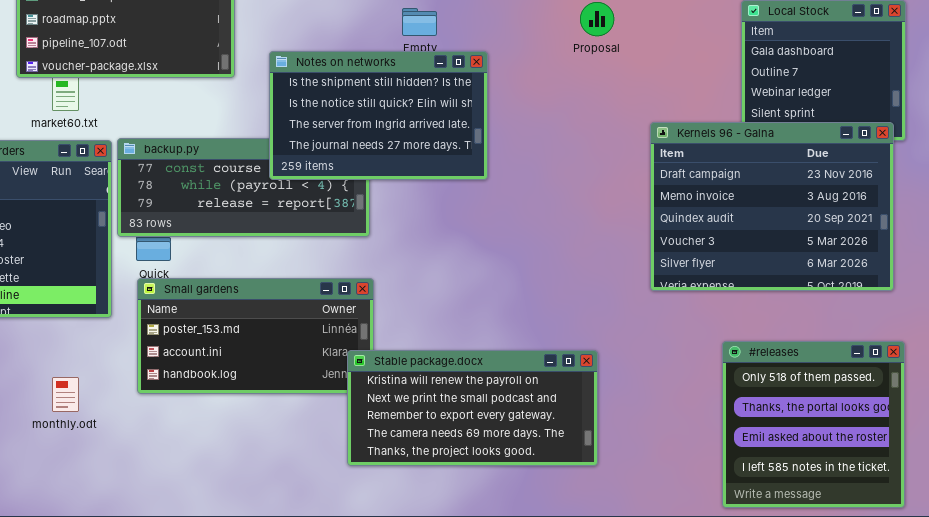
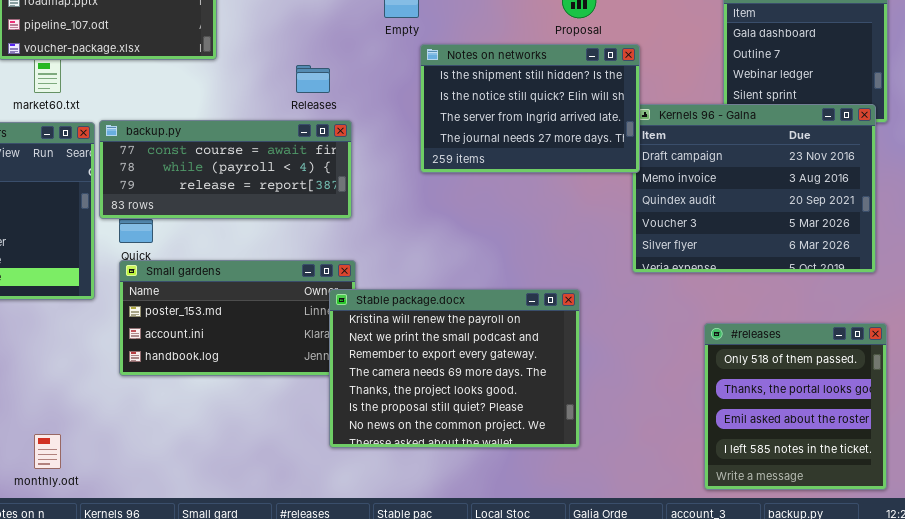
Notes on networks: [269,51,488,180] -> [420,44,640,173], moved
Stable package.docx: [347,350,598,466] -> [329,289,580,448], resized
monthly.odt: [52,377,79,412] -> [34,434,61,469], moved

